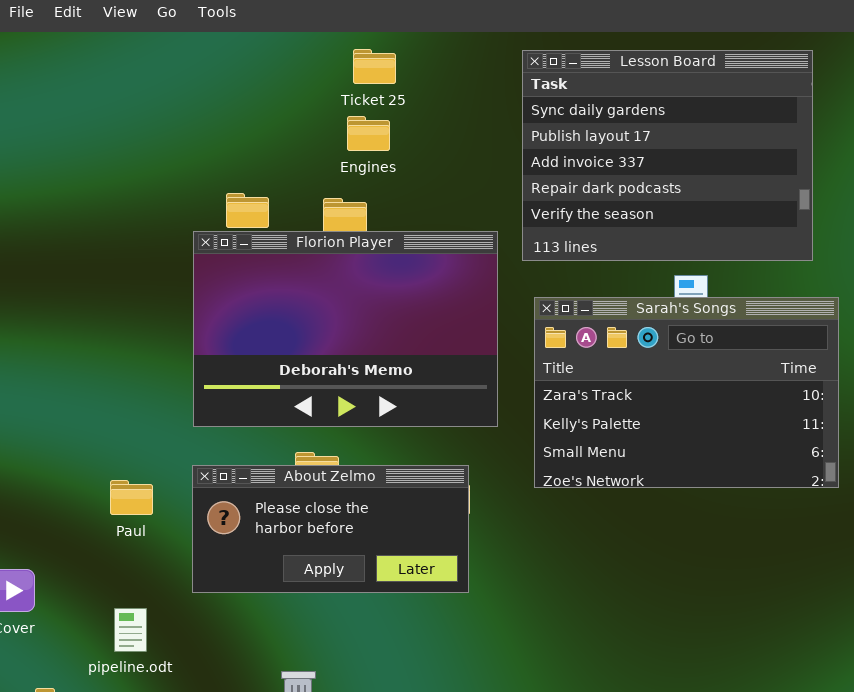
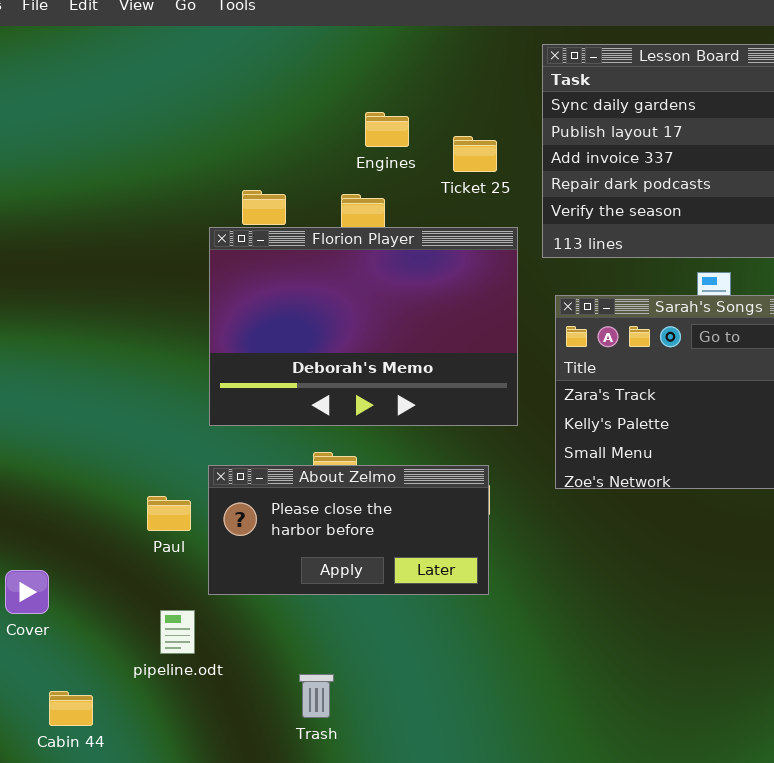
Ticket 25: [353,49,396,84] -> [453,136,497,172], moved
Paul: [110,480,153,515] -> [147,496,191,531], moved
pipeline.odt: [114,608,147,652] -> [160,610,195,654], moved

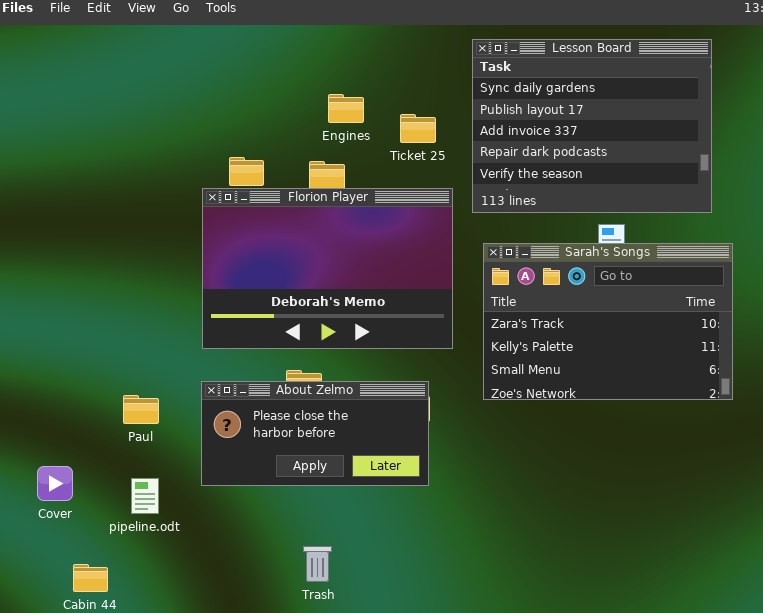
Paul: [147,496,191,531] -> [123,395,159,424], moved
pipeline.odt: [160,610,195,654] -> [131,478,159,514], moved
Trash: [299,674,334,718] -> [303,546,332,582], moved

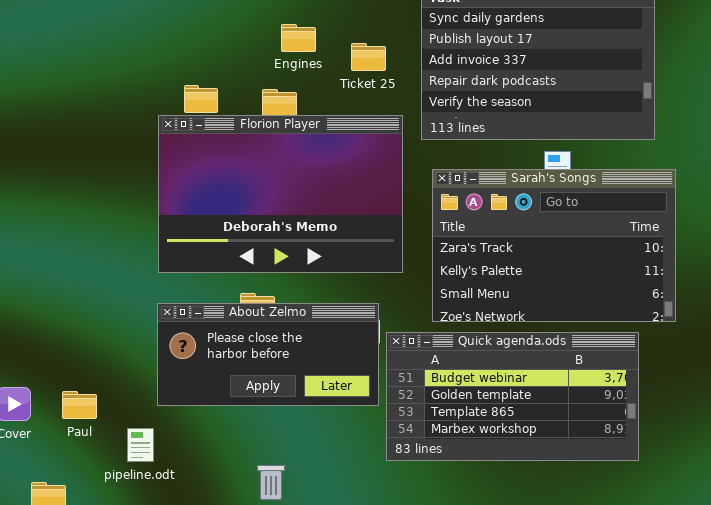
Paul: [123,395,159,424] -> [62,391,97,419], moved
Quick agenda.ods: none -> [386,332,639,461], opened
pipeline.odt: [131,478,159,514] -> [127,428,154,462], moved

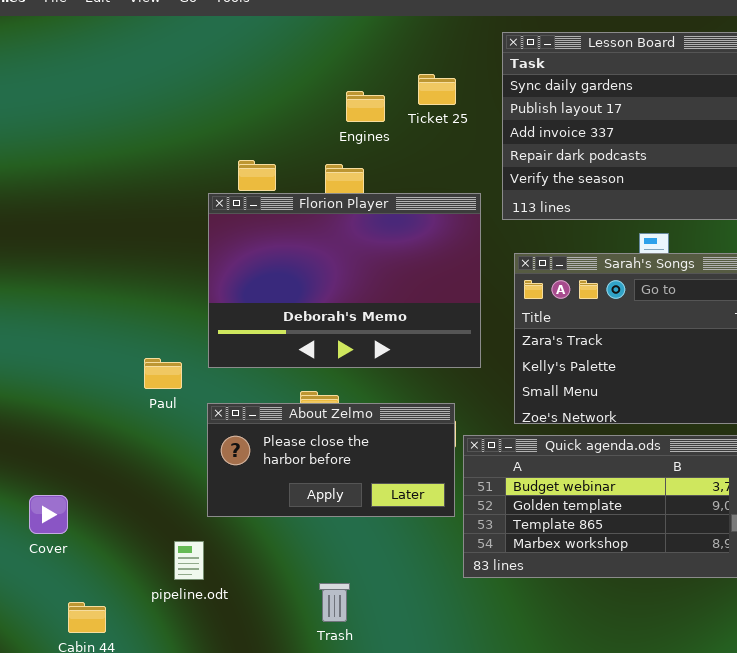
Ticket 25: [351,43,386,71] -> [418,74,456,105], moved
Paul: [62,391,97,419] -> [144,358,182,389], moved

